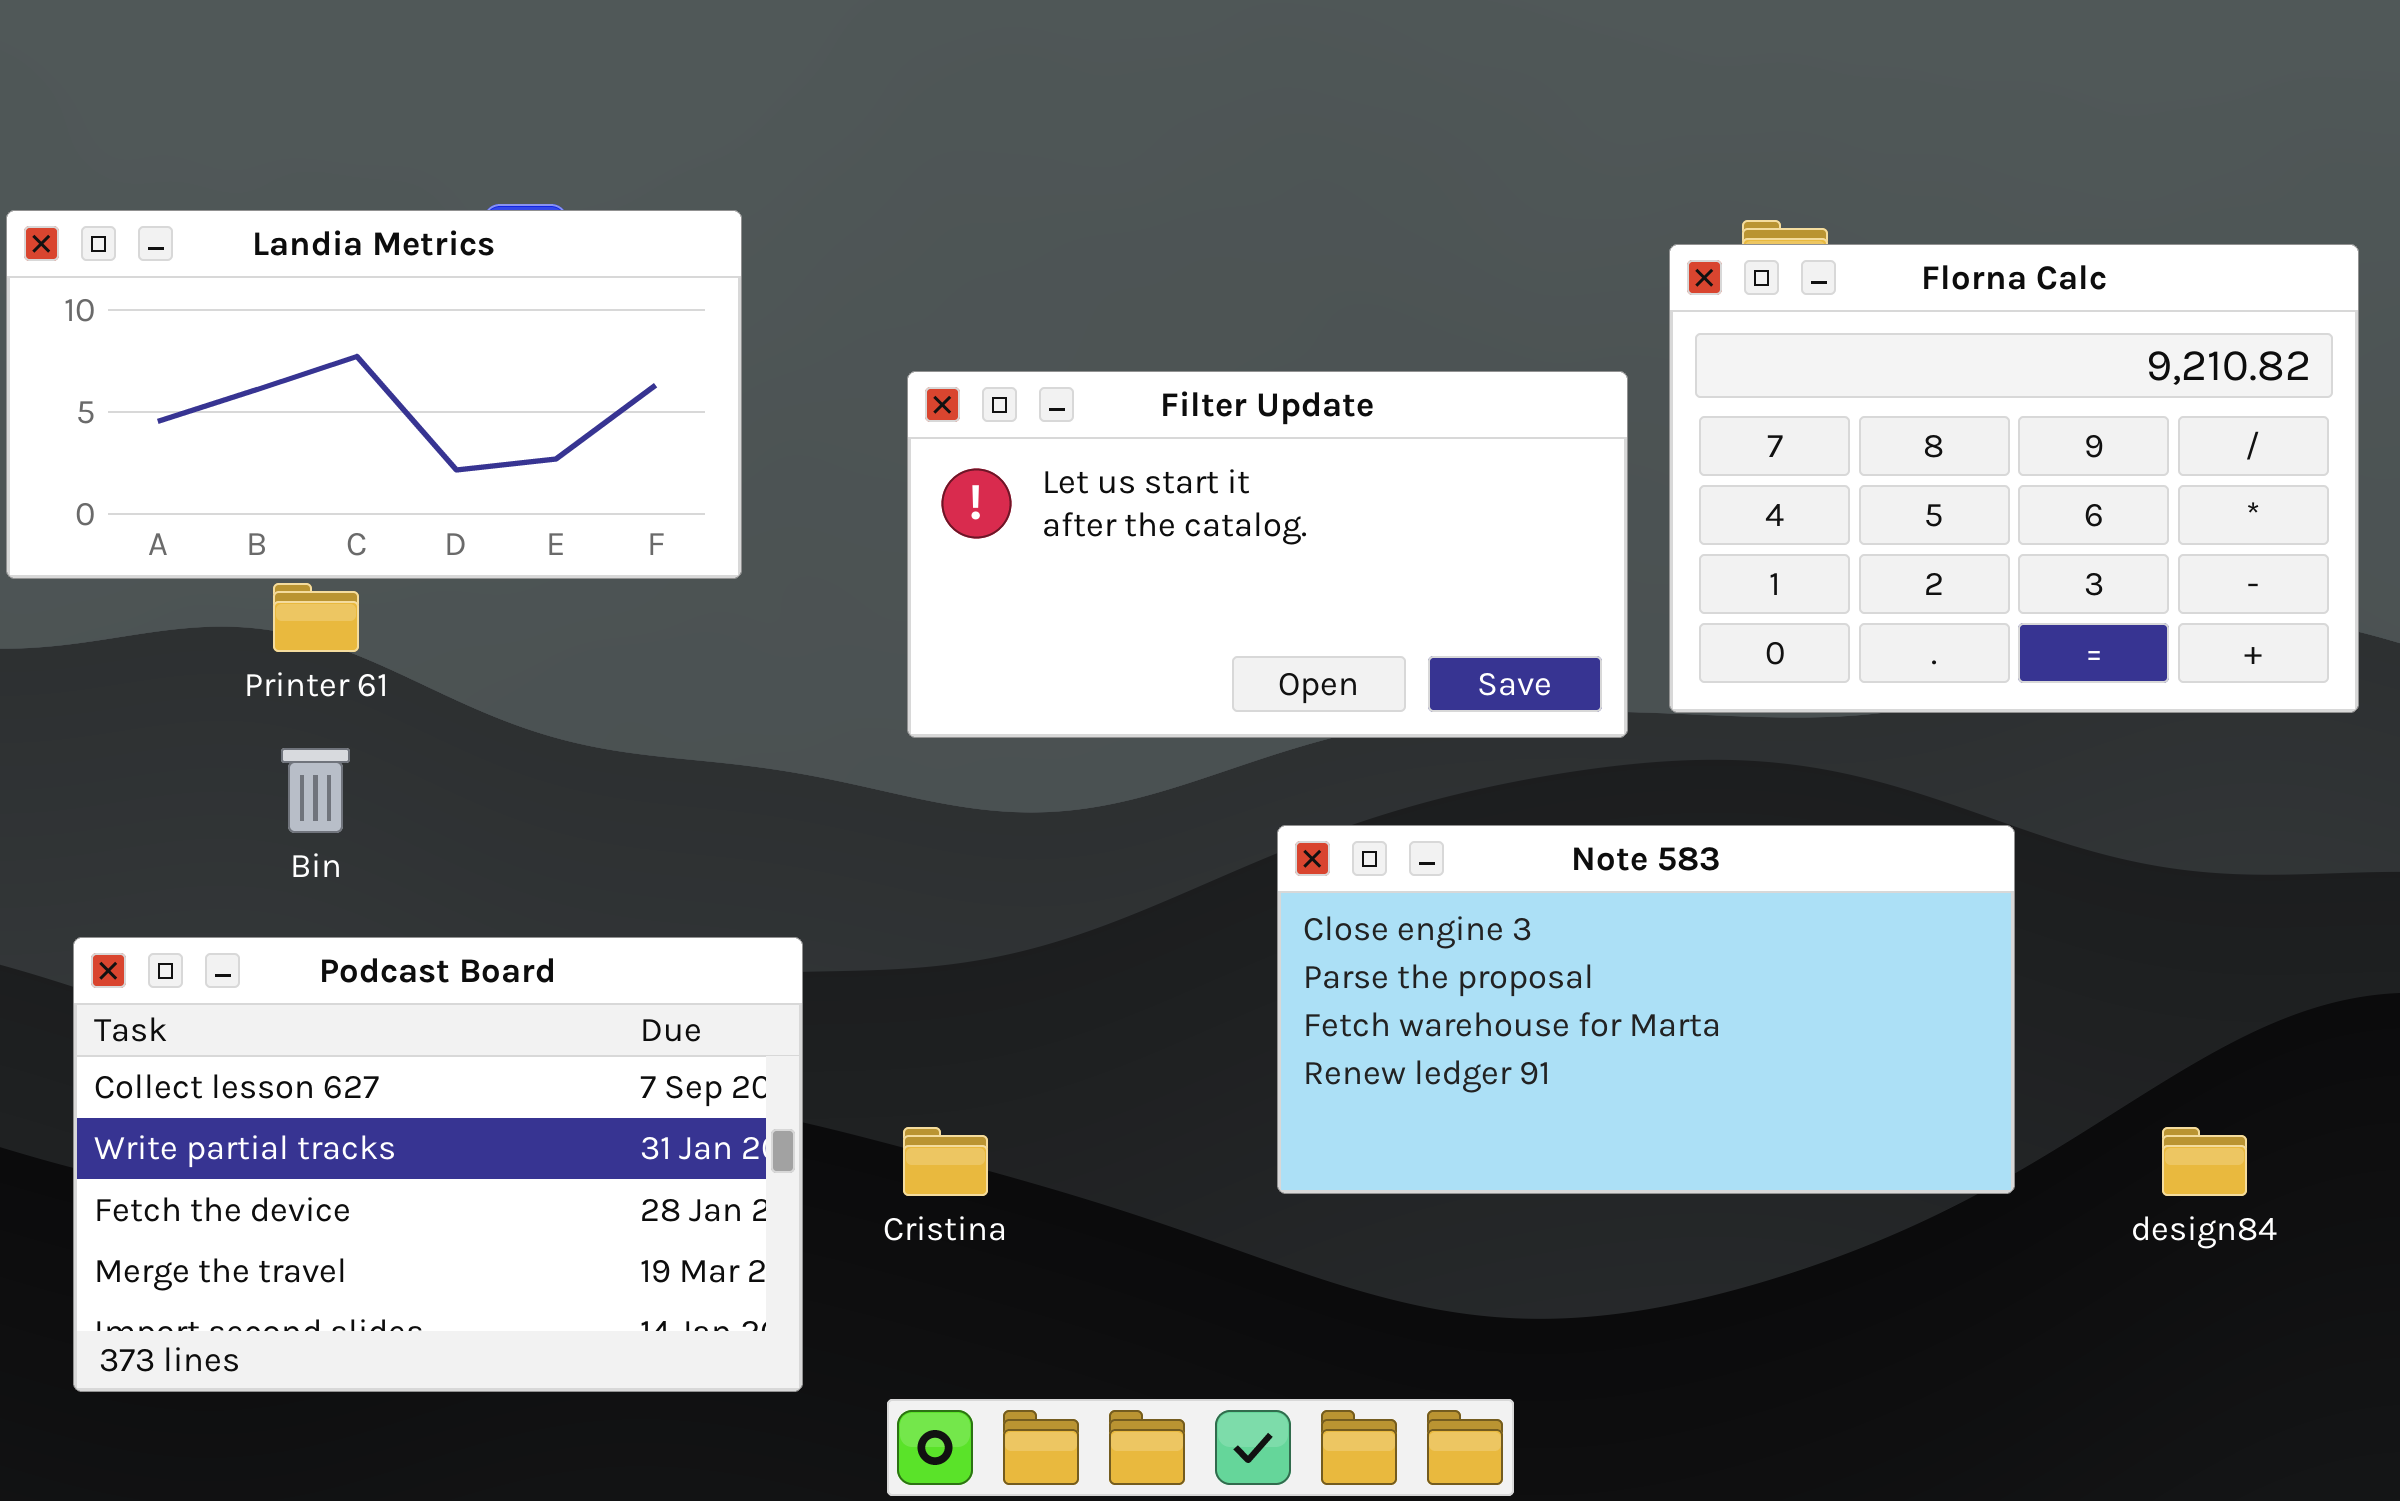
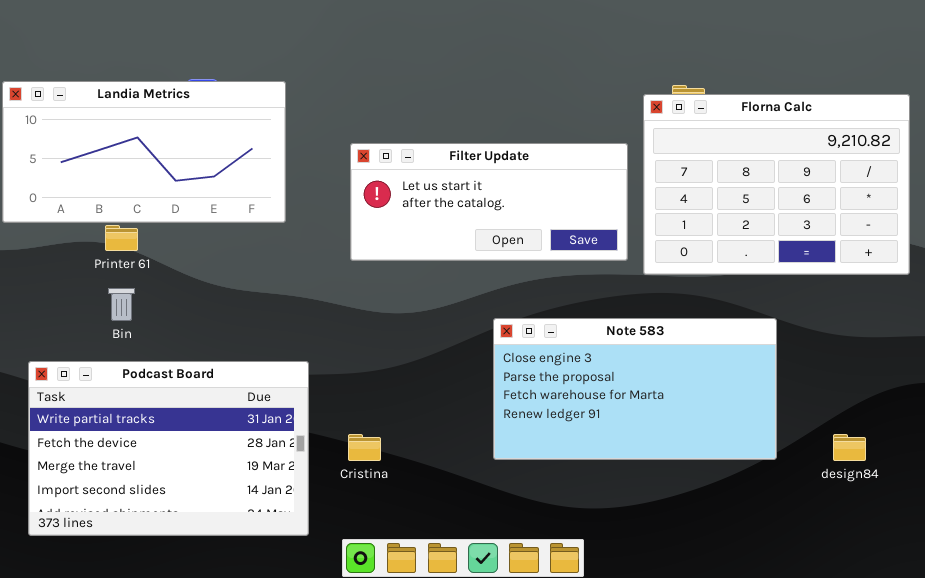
Filter Update: [907,371,1628,738] -> [350,143,628,261], resized
Podcast Board: [73,937,803,1392] -> [28,361,309,536], scrolled down 1 row

